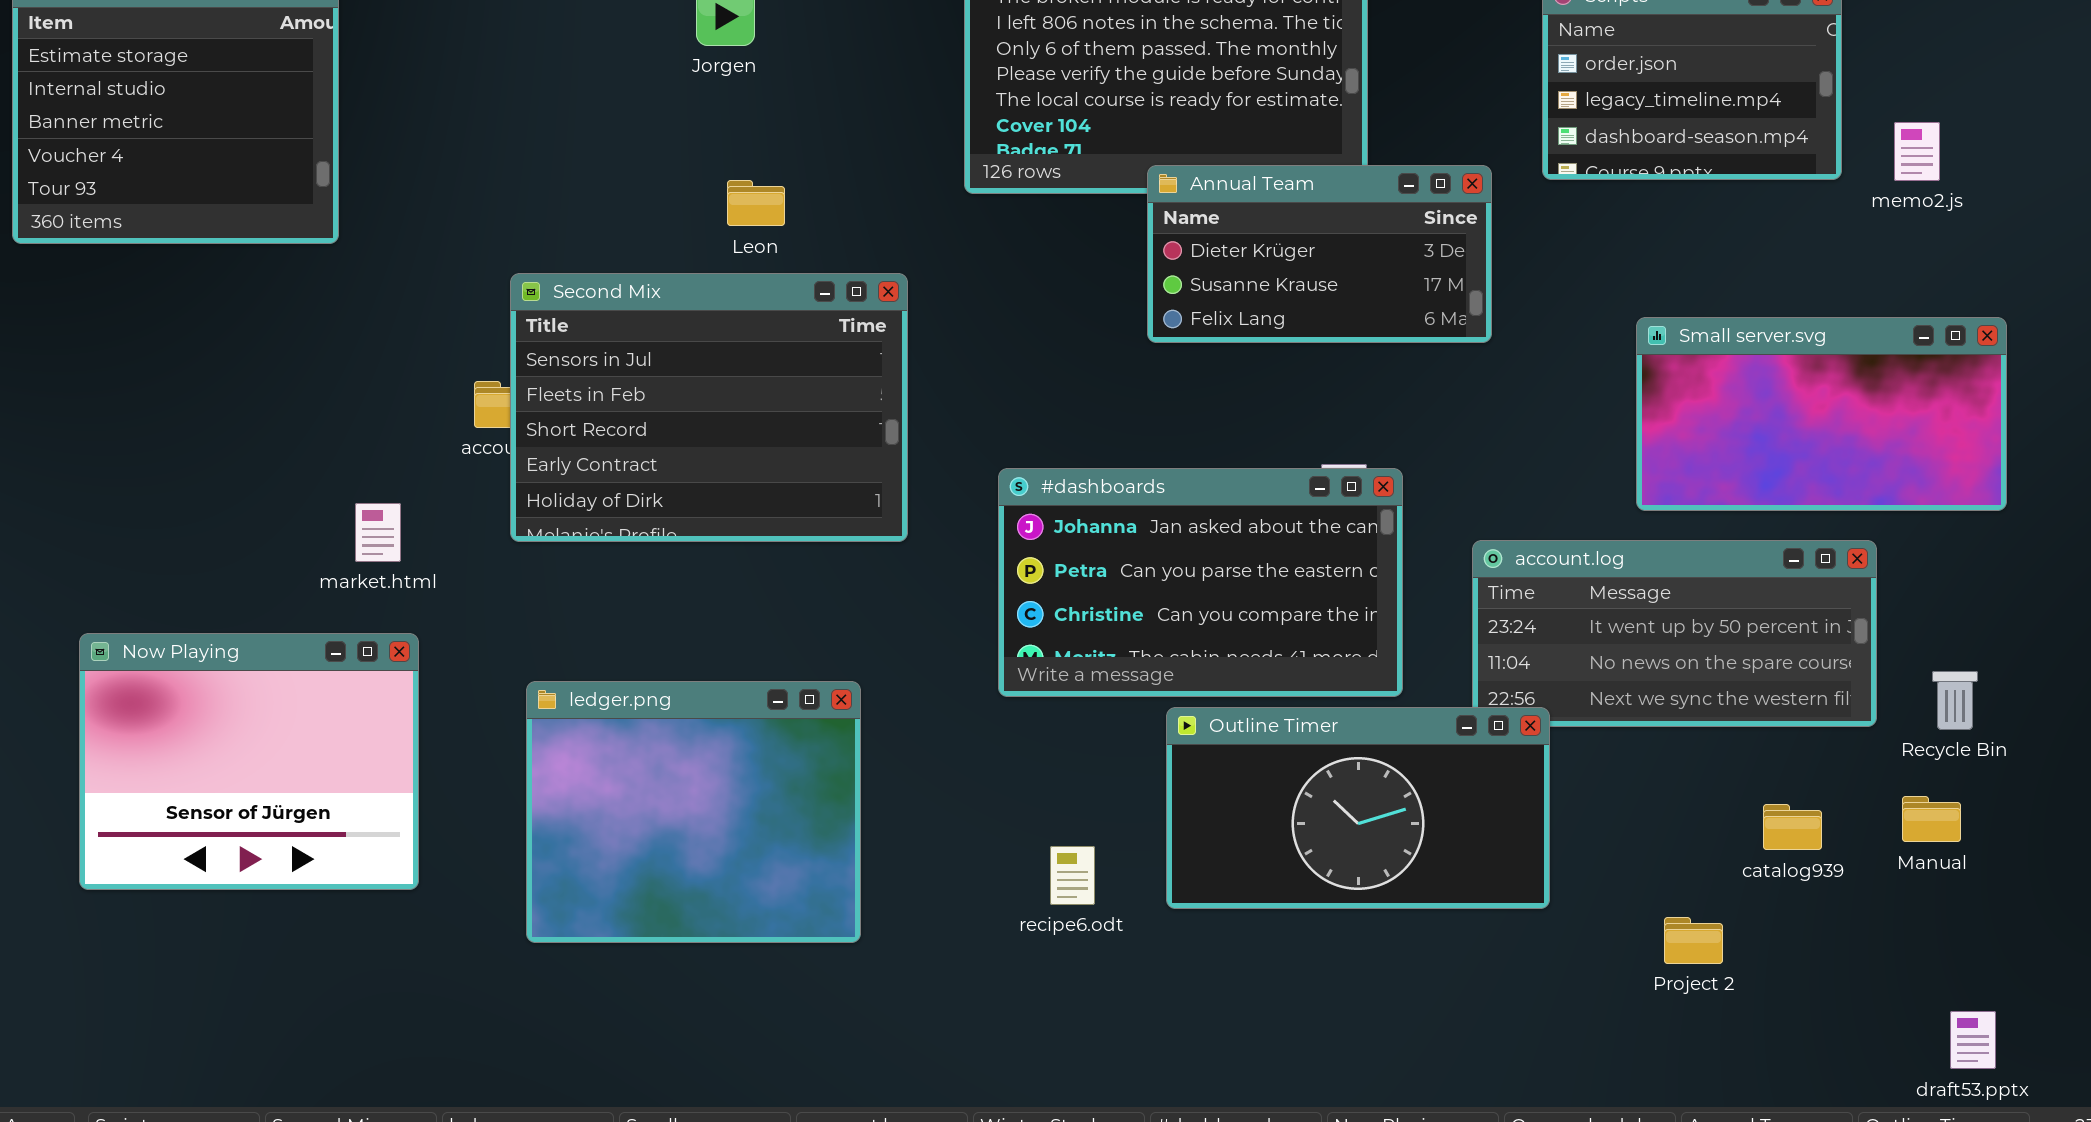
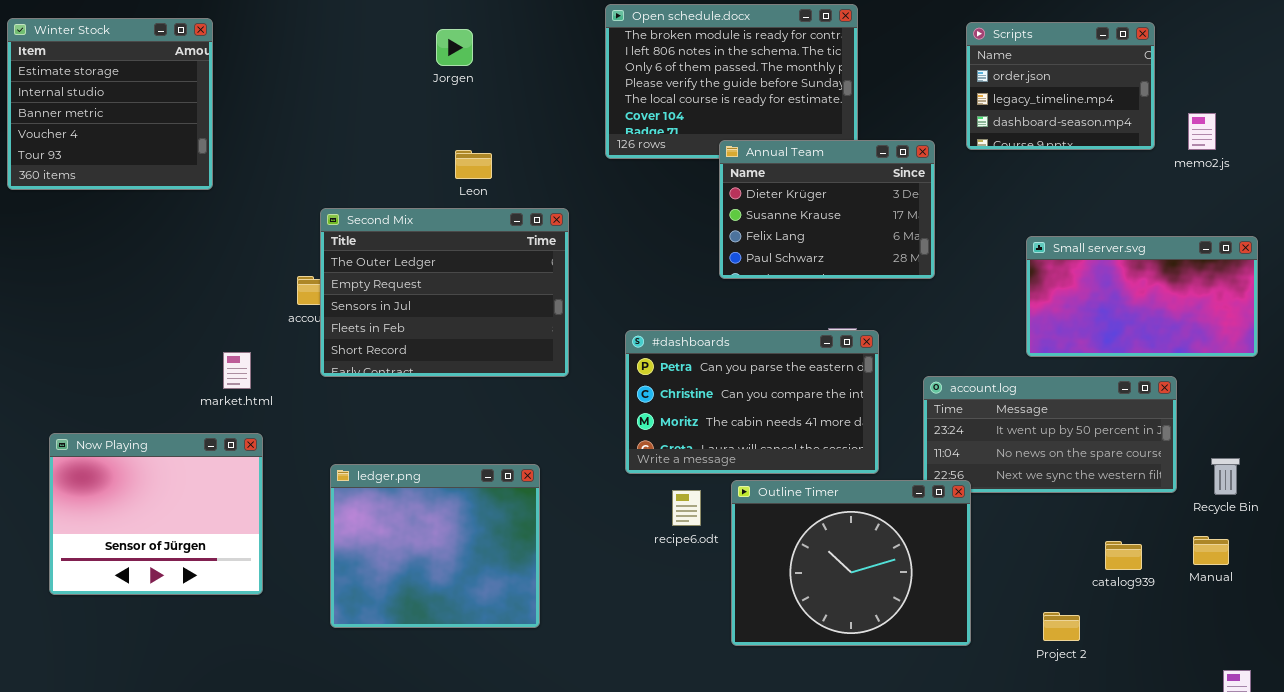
Annual Team: [1147,165,1492,343] -> [719,140,935,279], resized
Second Mix: [510,273,908,542] -> [320,208,569,377], scrolled up 2 rows
#dashboards: [998,468,1403,697] -> [625,330,879,474], scrolled down 1 row
Outline Timer: [1166,707,1550,909] -> [731,480,971,646], resized
recipe6.odt: [1050,846,1095,905] -> [672,490,701,526], moved

